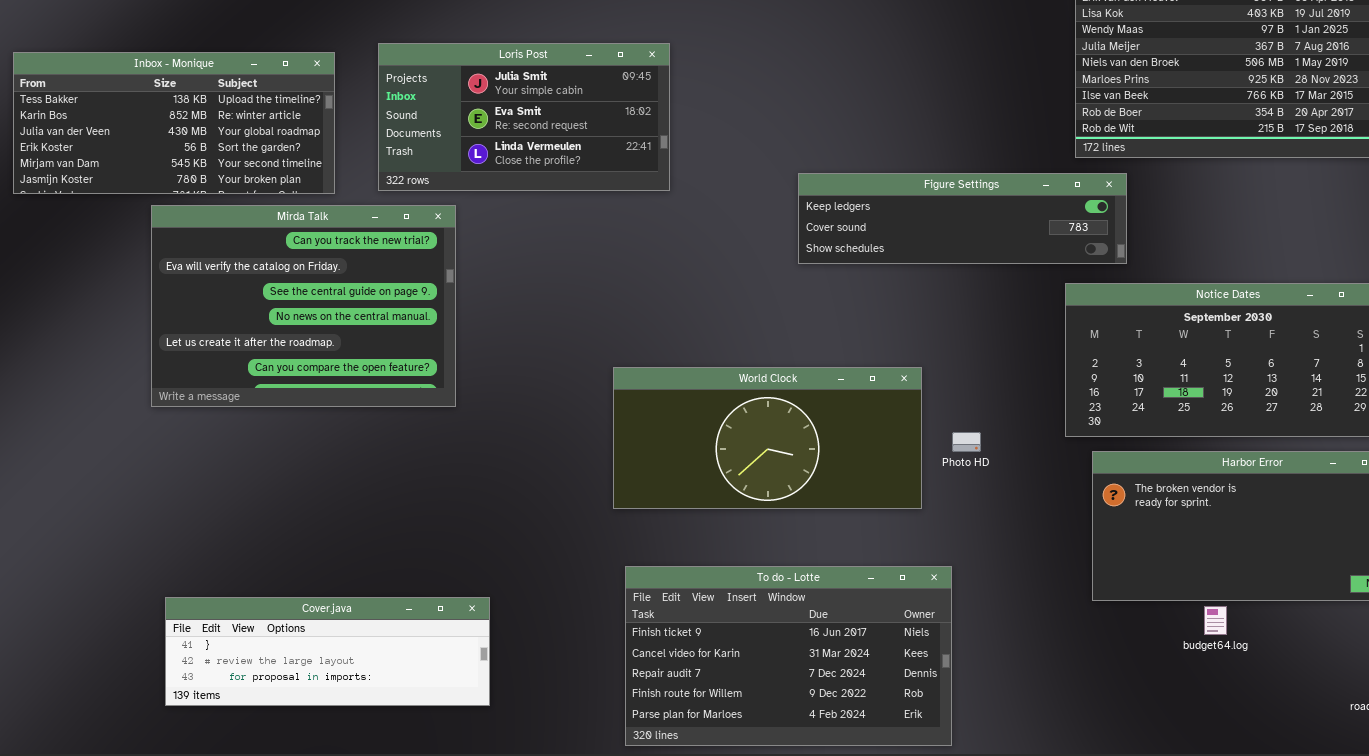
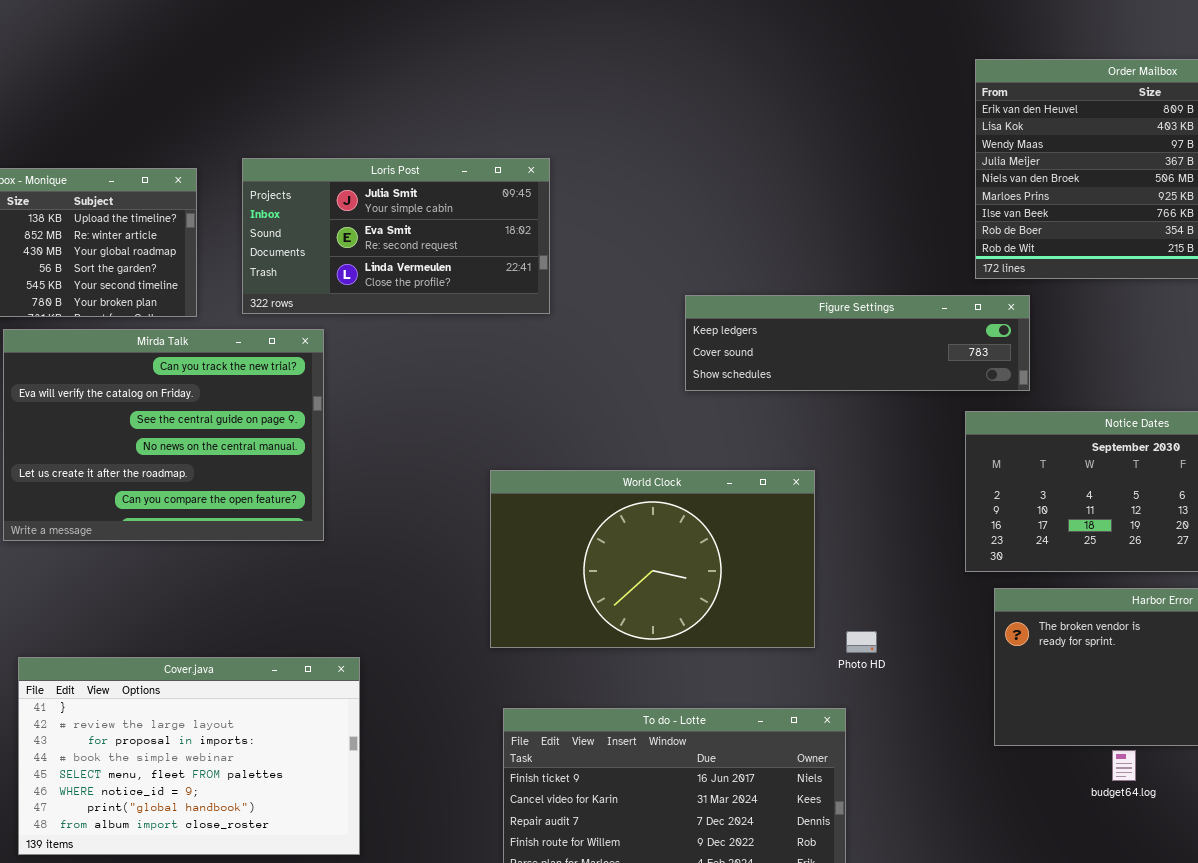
World Clock: [613,367,922,509] -> [490,470,815,648], resized
Photo HD: [952,432,981,452] -> [846,631,877,653], moved
Cover.java: [165,597,490,706] -> [18,657,360,855], resized

